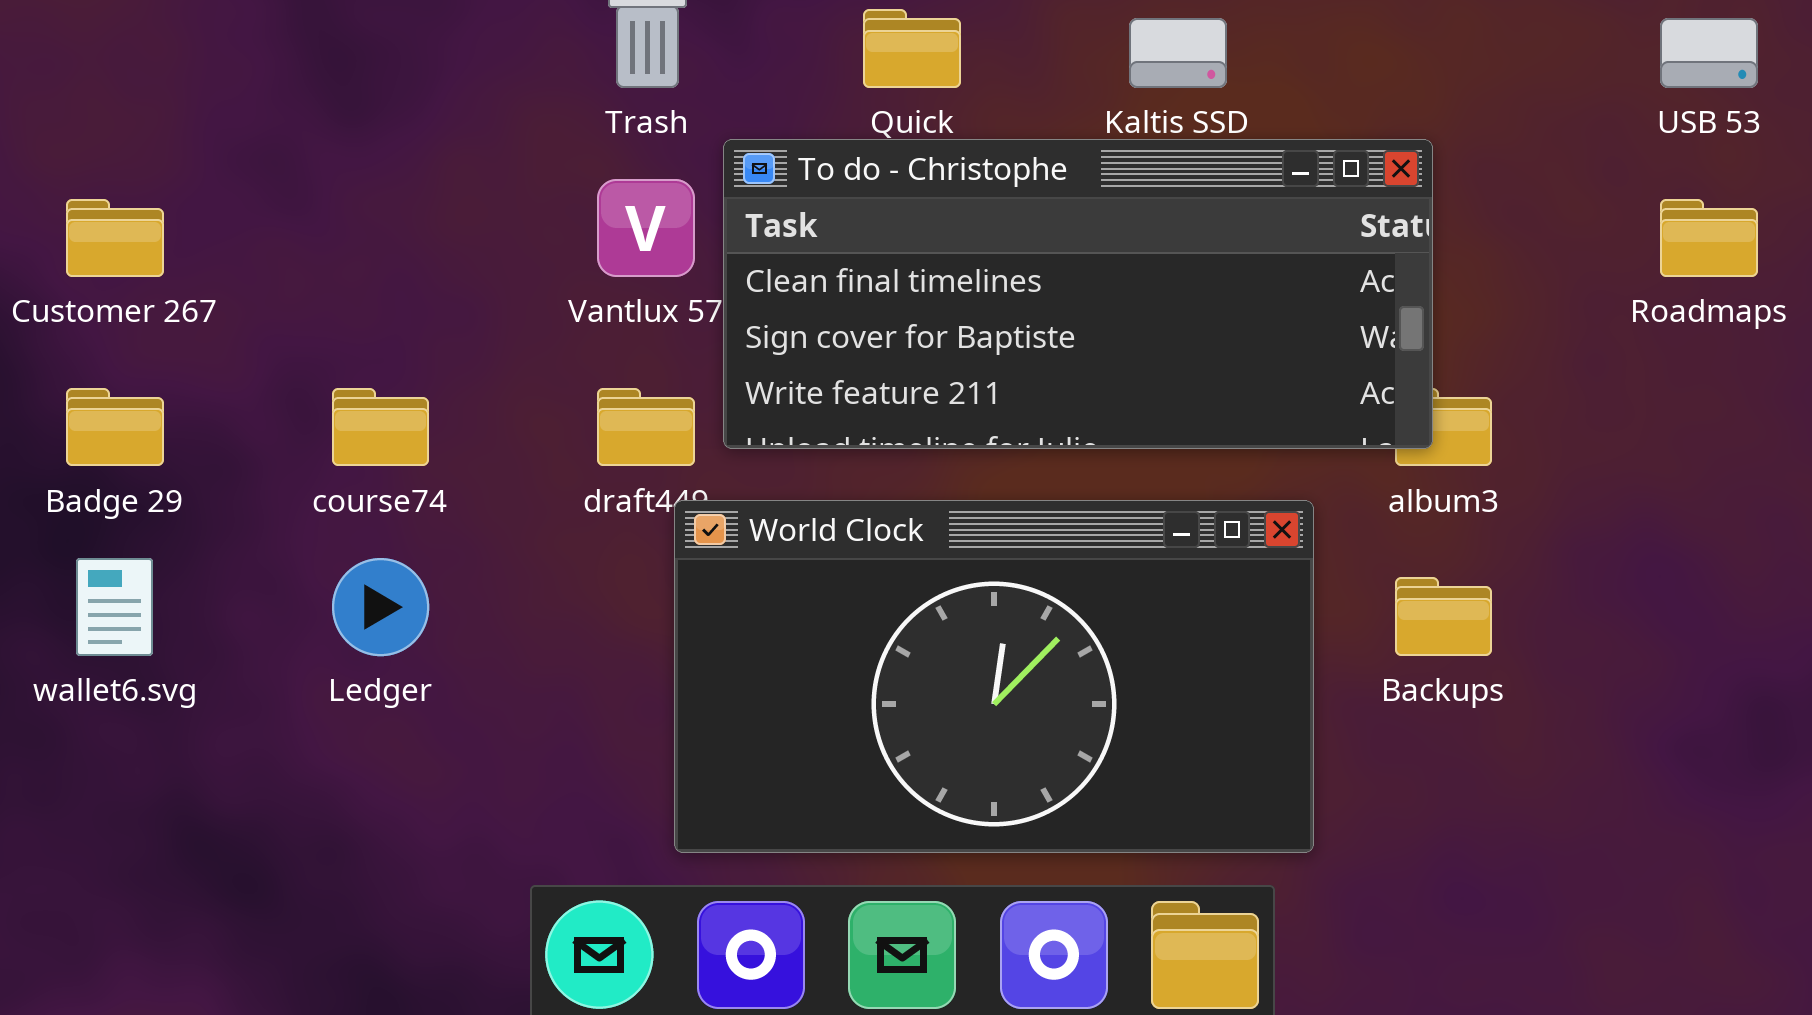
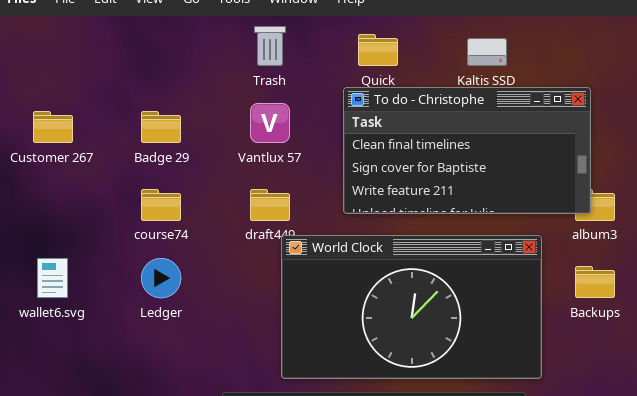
To do - Christophe: [723,139,1433,449] -> [343,87,591,214], resized
Badge 29: [66,388,164,466] -> [141,111,181,143], moved

